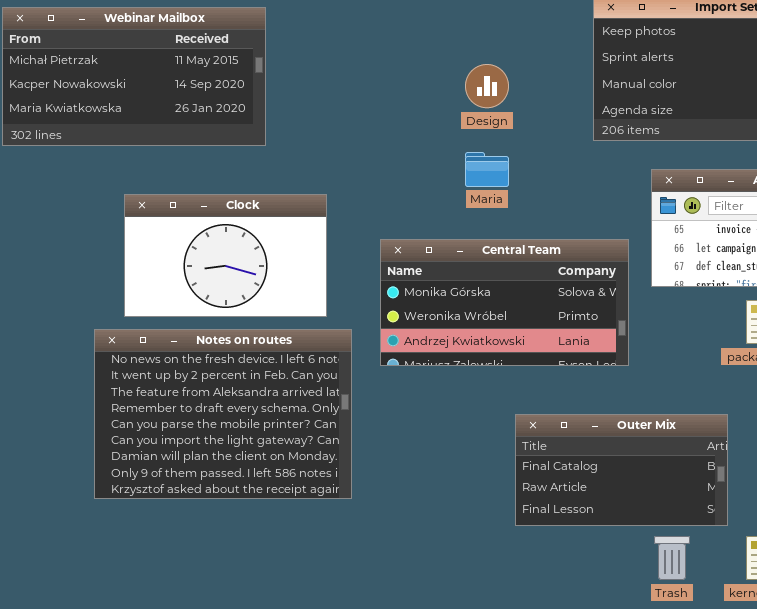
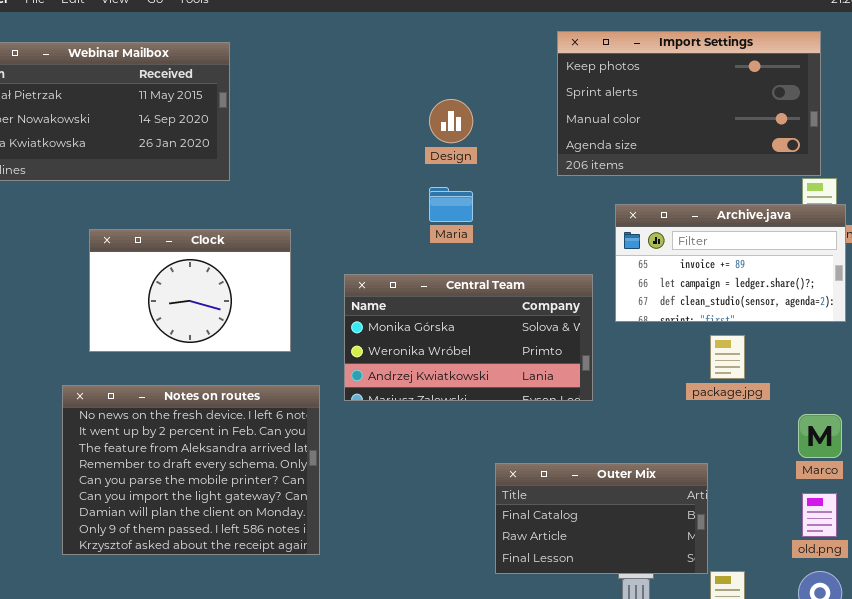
Notes on routes: [94,329,352,499] -> [62,385,320,555], moved
Outer Mix: [515,414,728,526] -> [495,463,708,574], moved

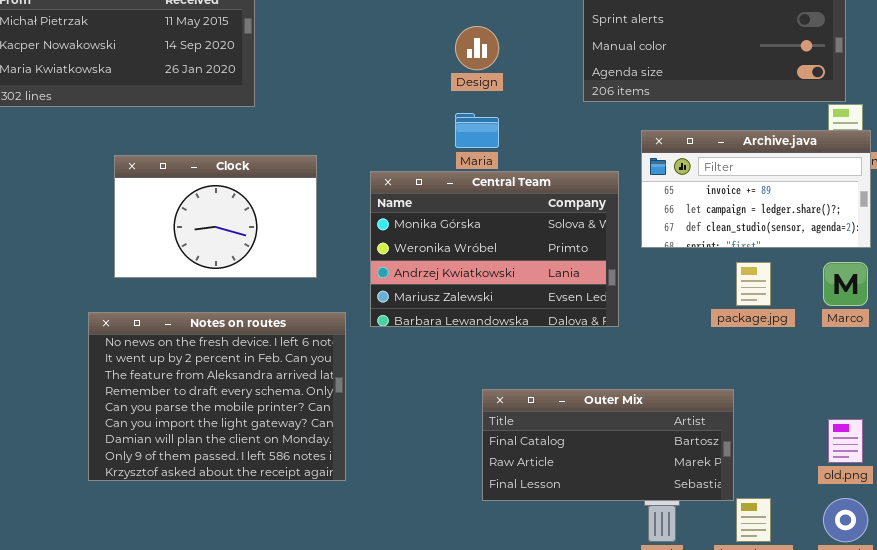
Central Team: [344,274,593,401] -> [370,171,619,327], resized
Marco: [798,414,842,458] -> [823,262,868,306], moved
Outer Mix: [495,463,708,574] -> [482,389,734,501], resized

